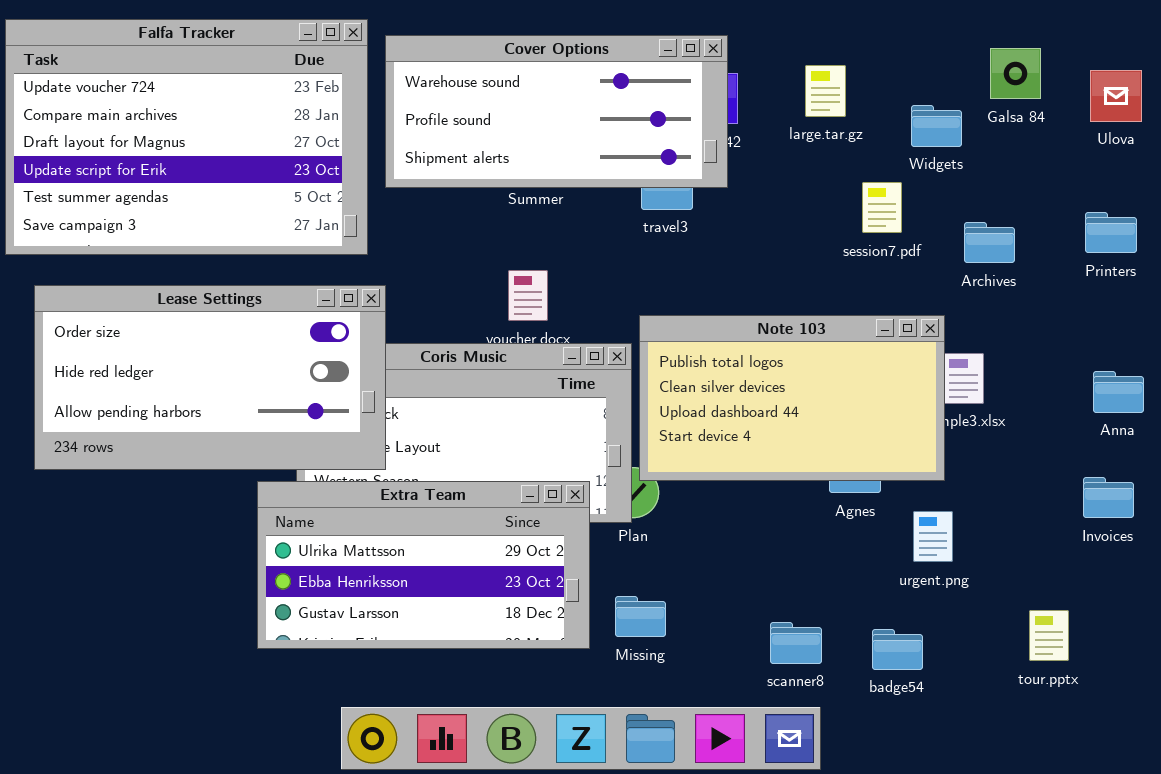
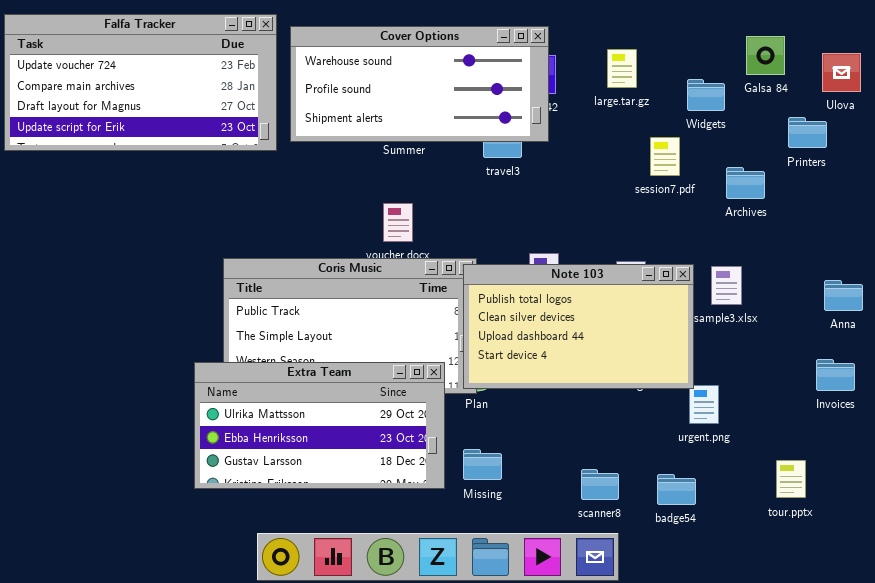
Falfa Tracker: [5,19,368,255] -> [4,14,277,151], resized
Printers: [1085,212,1137,253] -> [788,117,827,148], moved
Lease Settings: [34,285,386,470] -> none, closed
Note 103: [639,315,945,481] -> [463,264,694,389], moved

